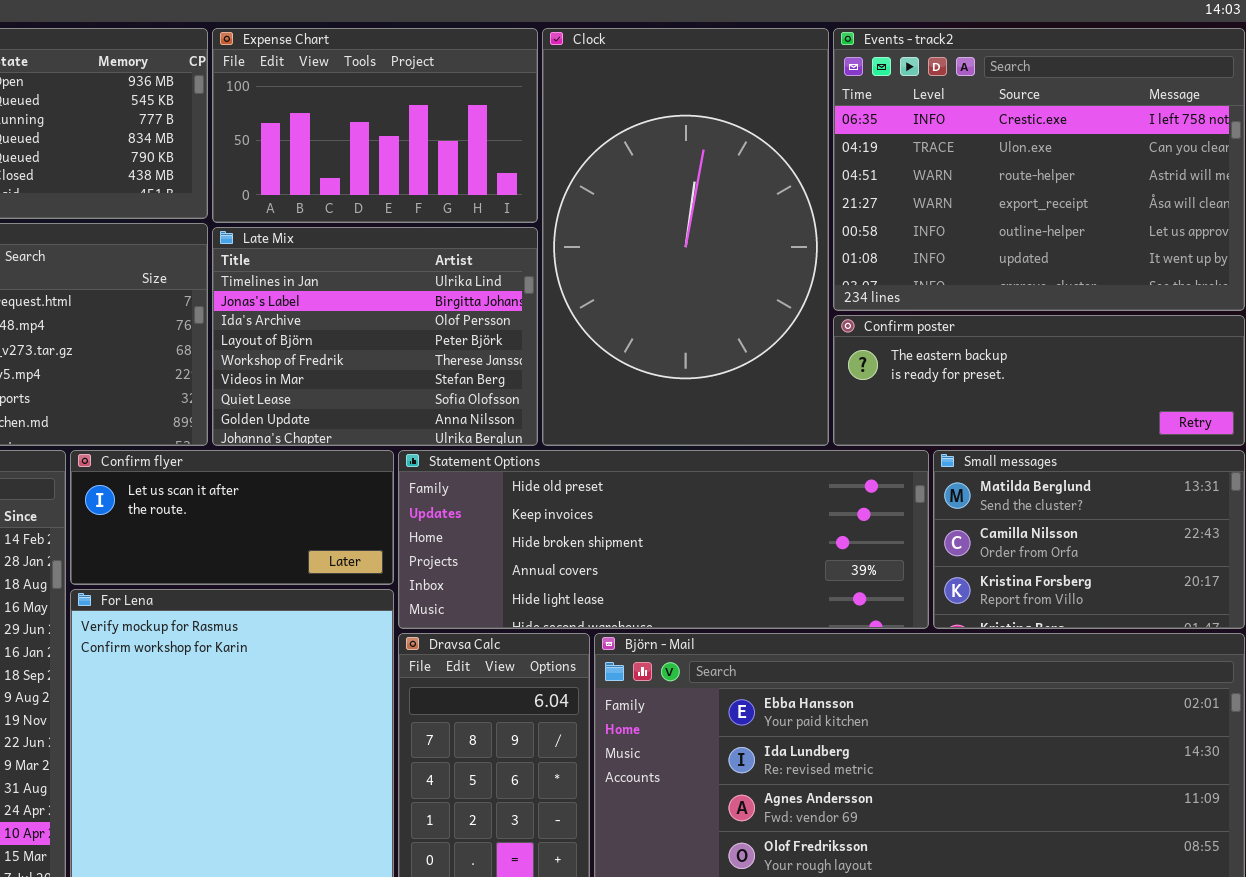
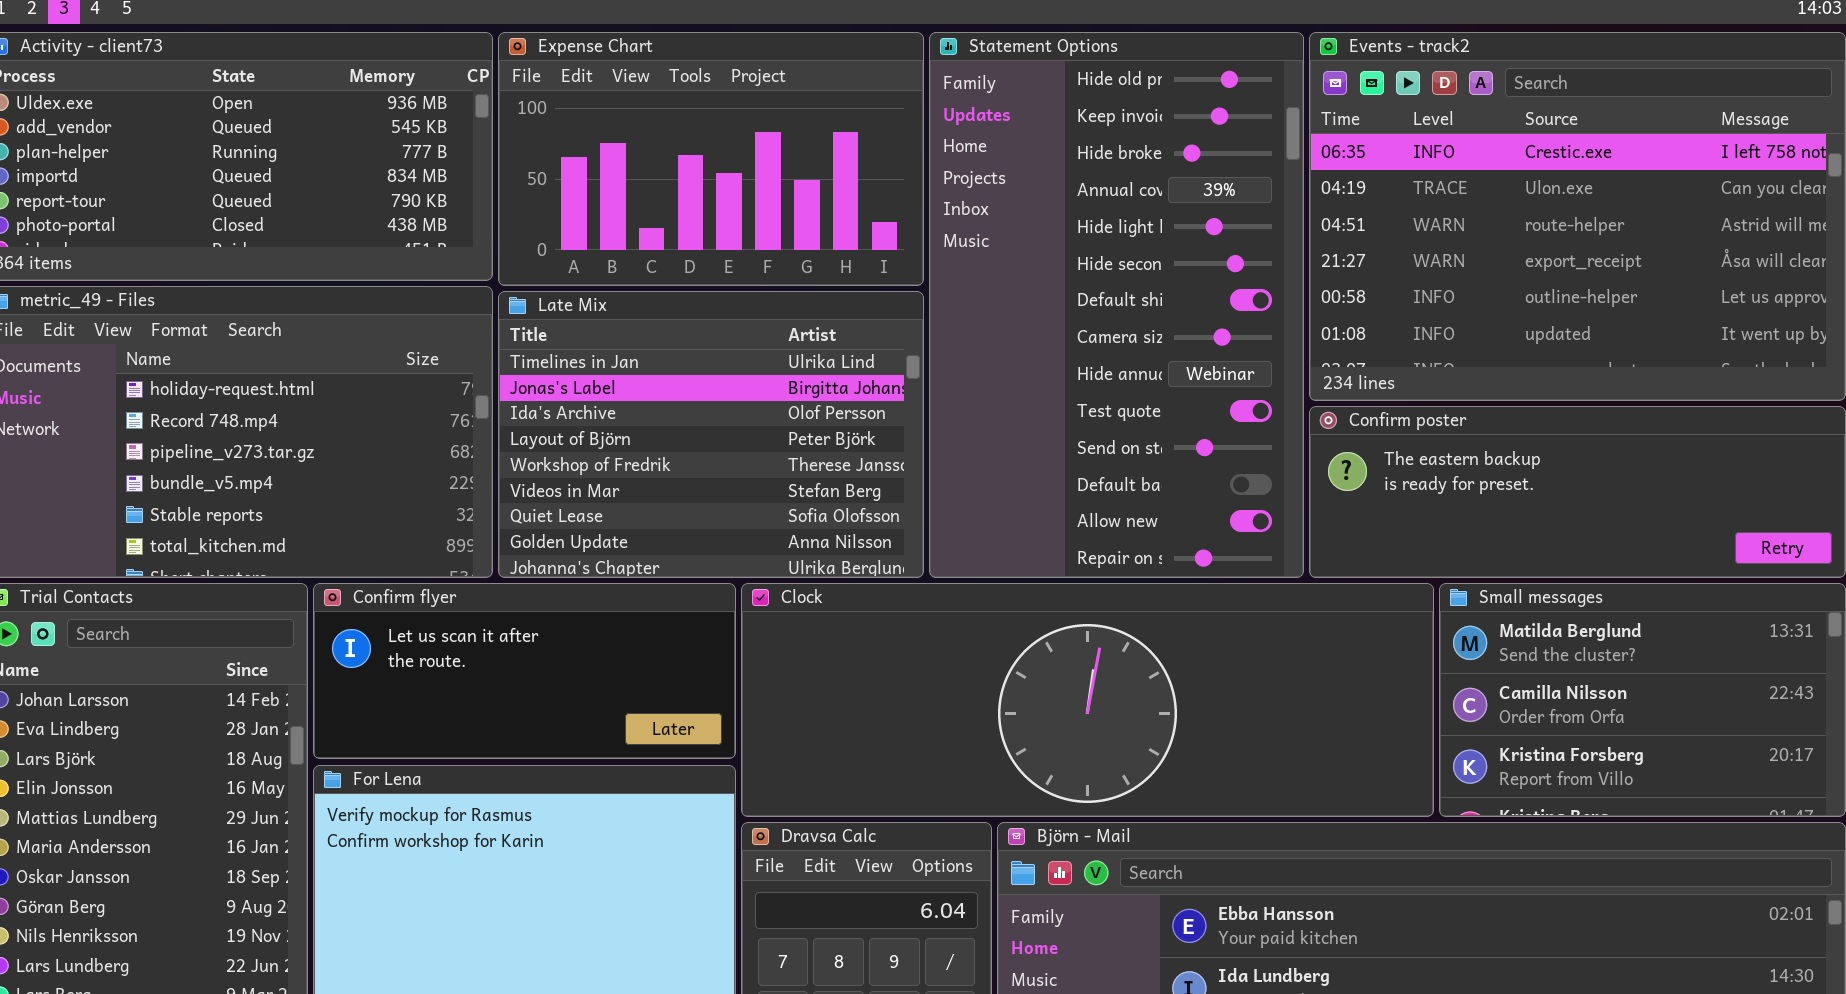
Clock: [542,28,829,446] -> [741,583,1434,817], moved, resized
Statement Options: [398,450,929,629] -> [929,32,1304,578], moved, resized

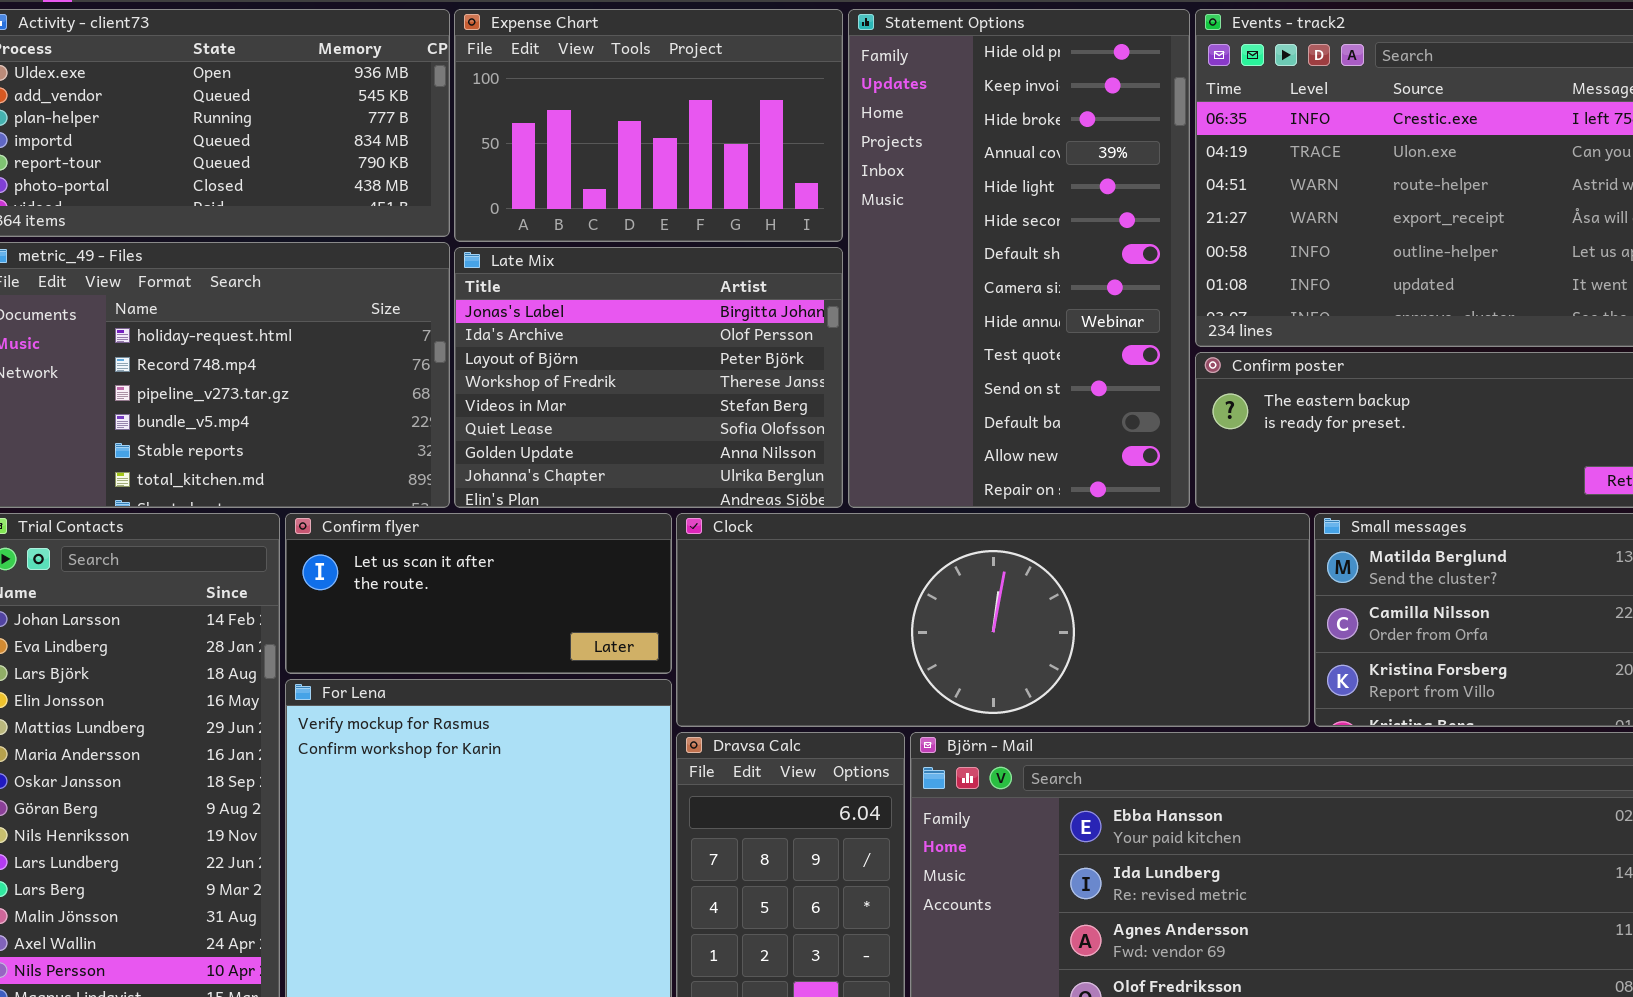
Late Mix: [498,291,924,578] -> [454,247,843,508], scrolled down 1 row

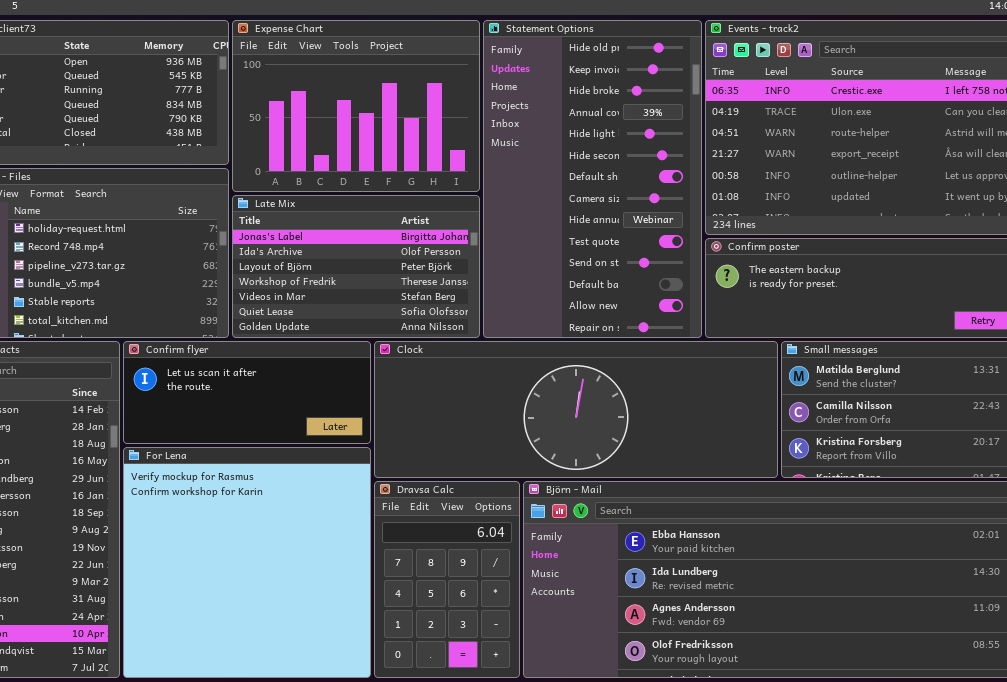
Expense Chart: [454,9,843,242] -> [232,20,480,192], resized
Late Mix: [454,247,843,508] -> [232,195,480,338], resized

